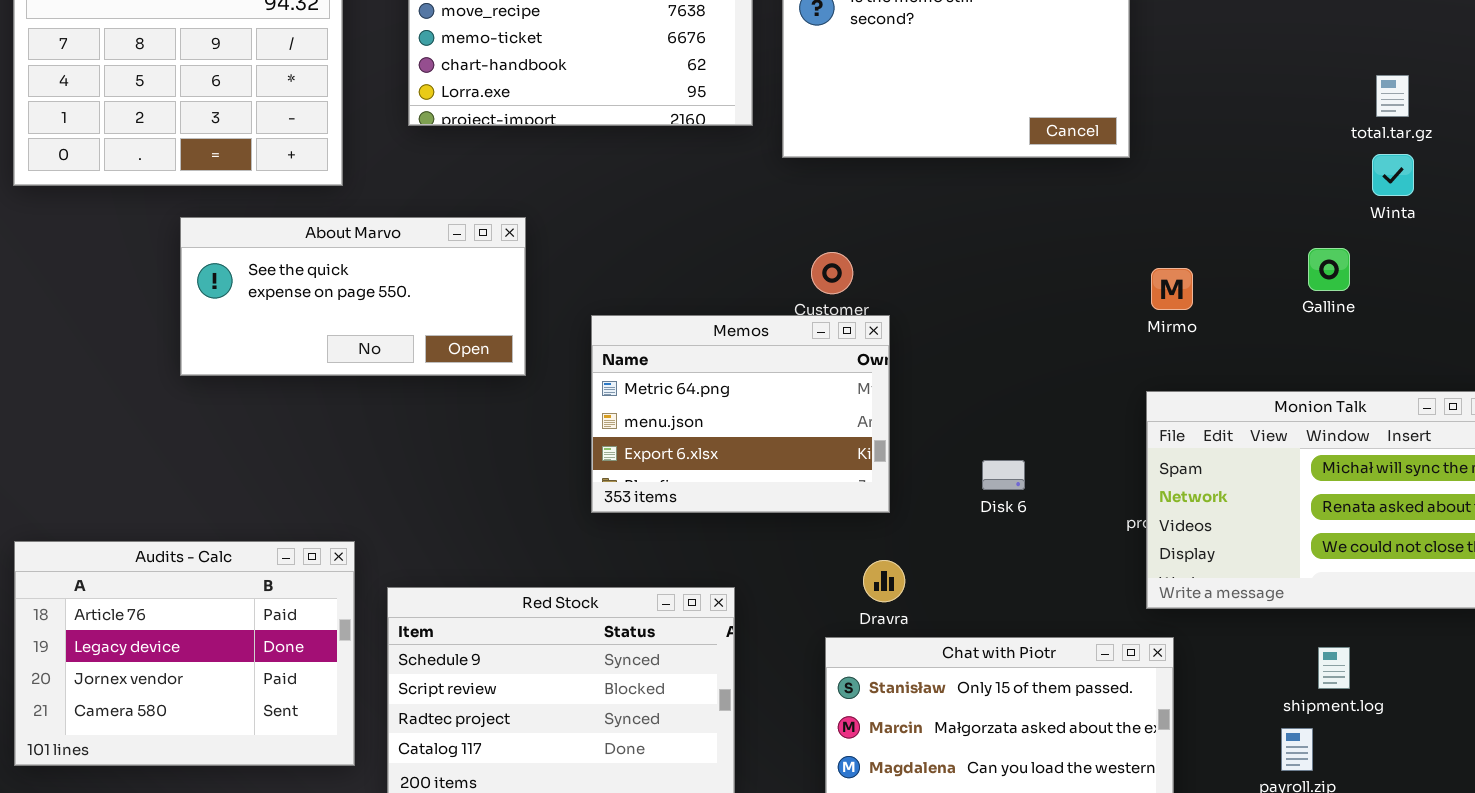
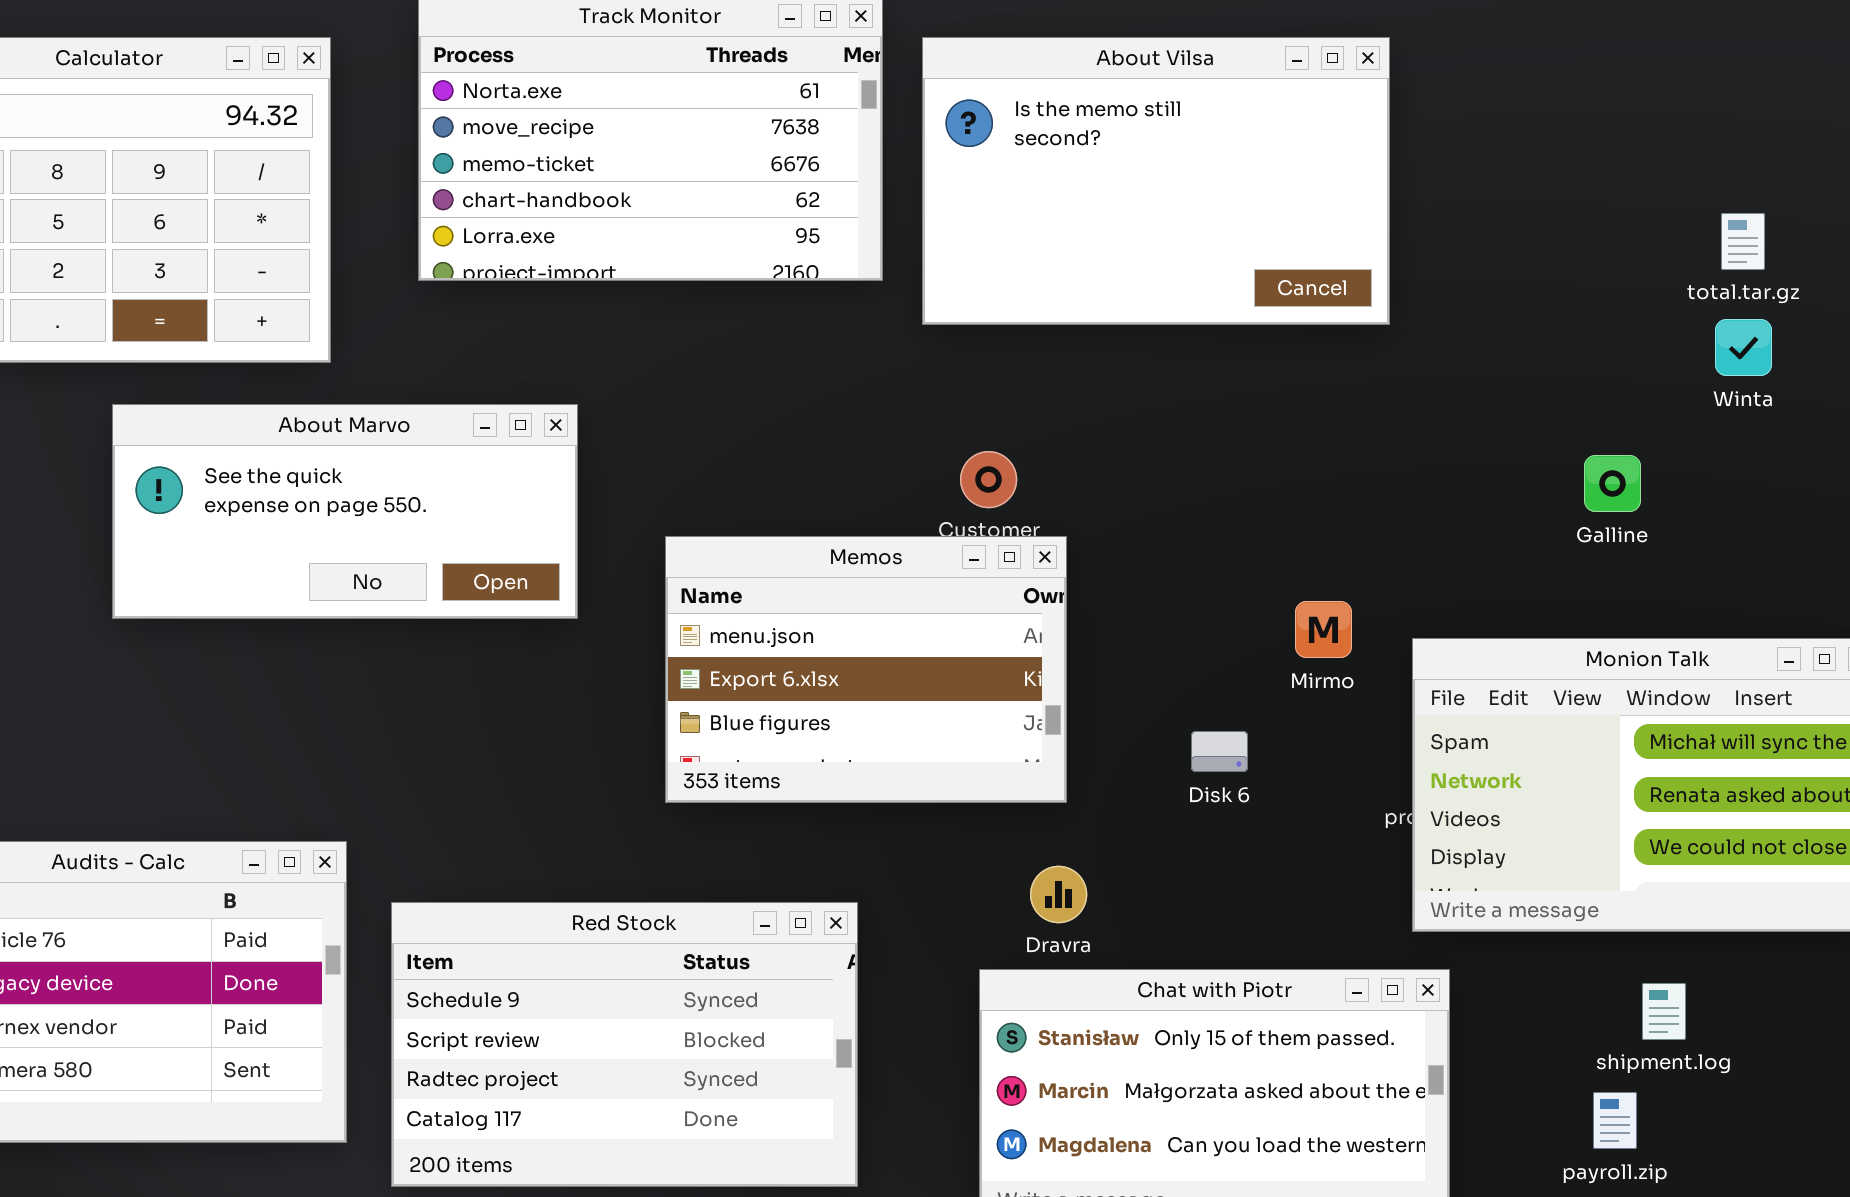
Galline: [1308,248,1350,291] -> [1584,455,1641,512], moved
Mirmo: [1151,268,1193,310] -> [1295,601,1352,658], moved
Memos: [591,315,890,513] -> [665,536,1067,803], scrolled down 1 row

